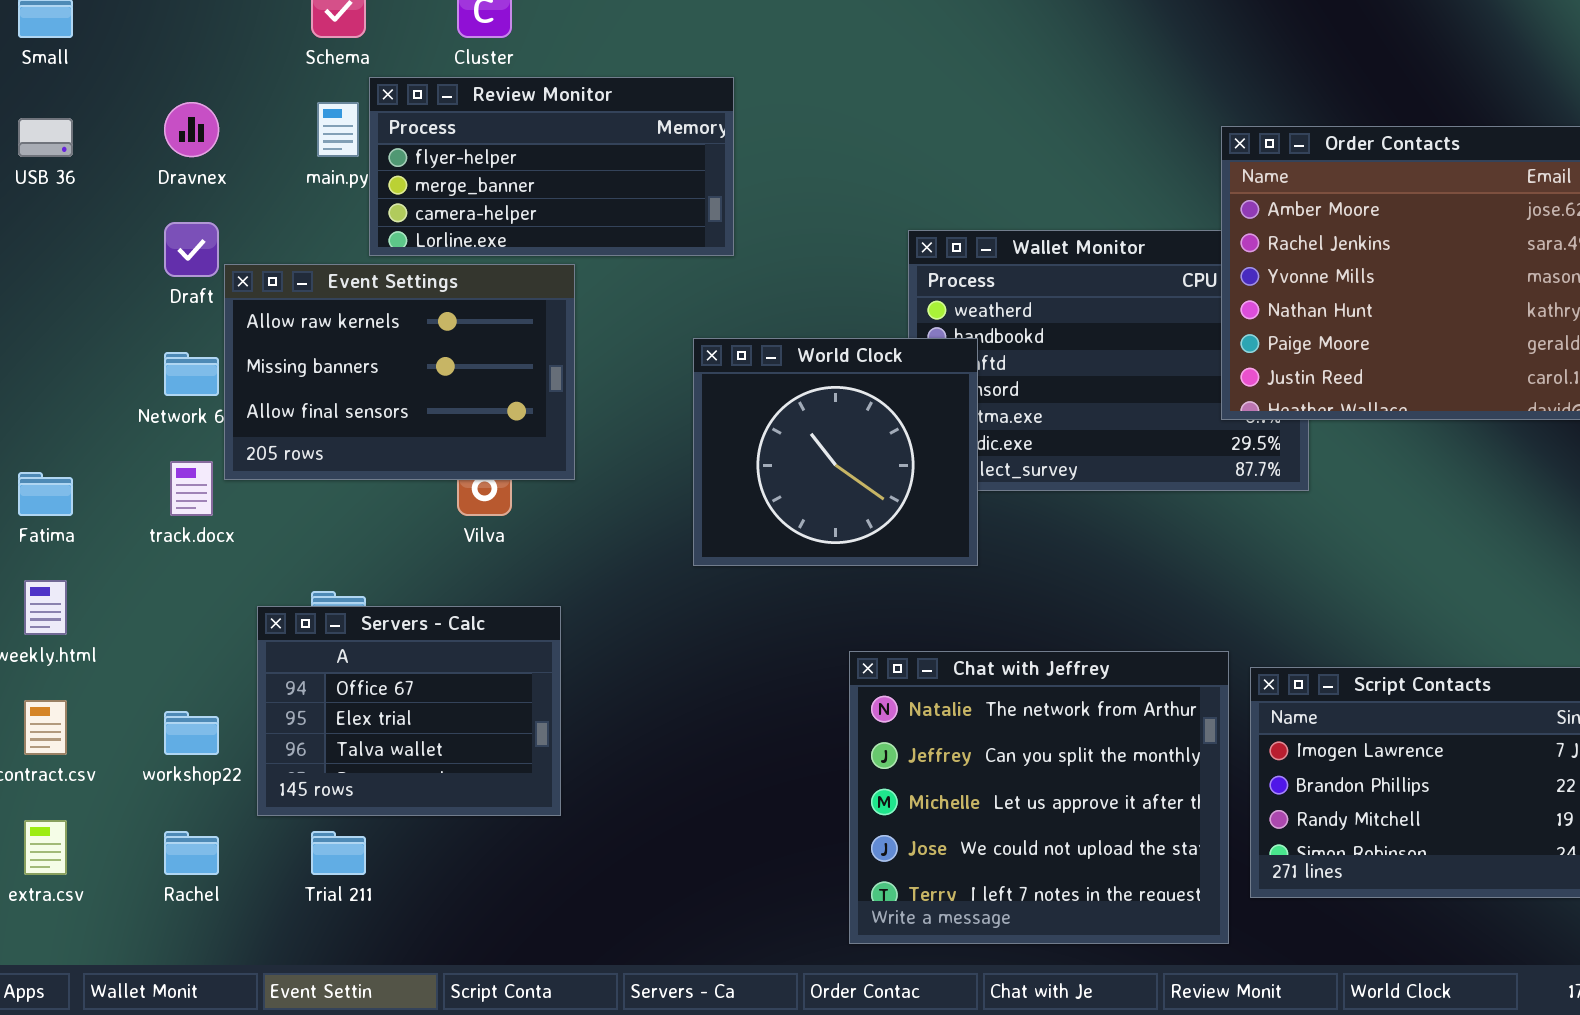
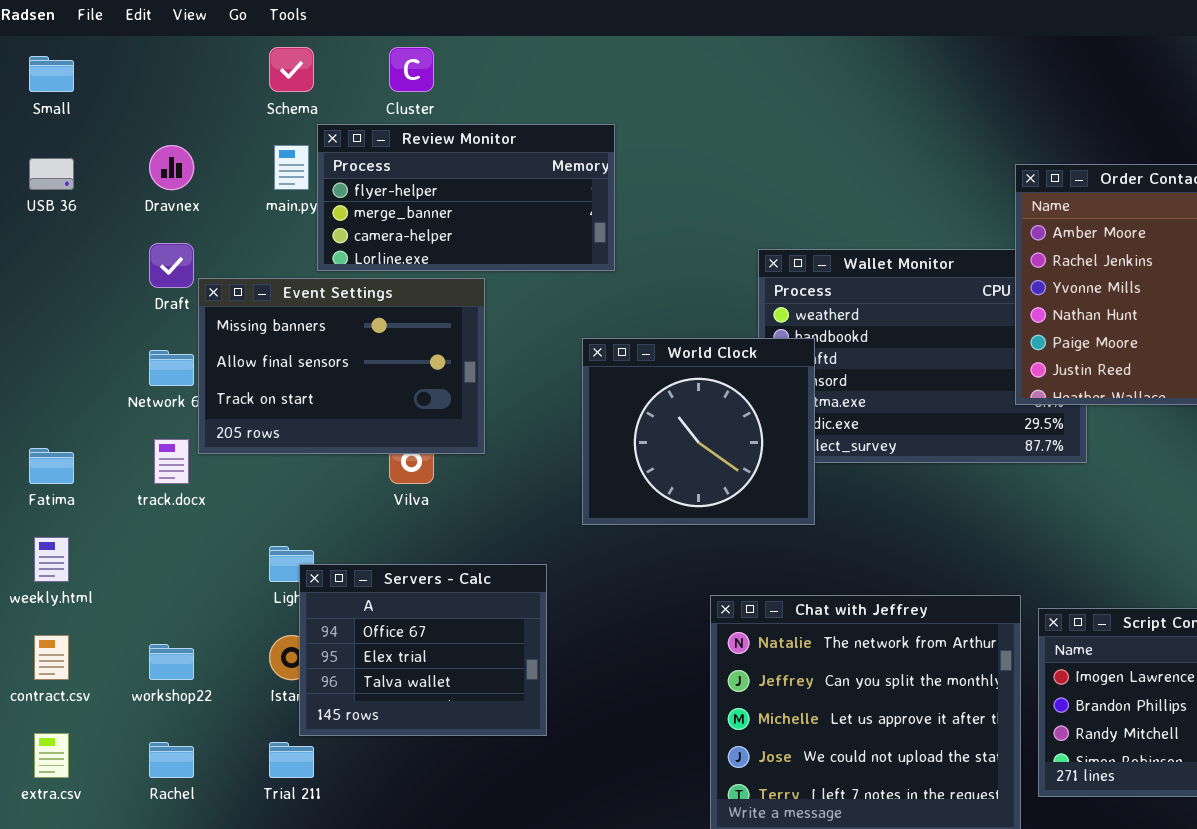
Event Settings: [224,264,575,480] -> [198,278,485,454], scrolled down 1 row
Servers - Calc: [257,606,561,816] -> [299,564,547,736], moved

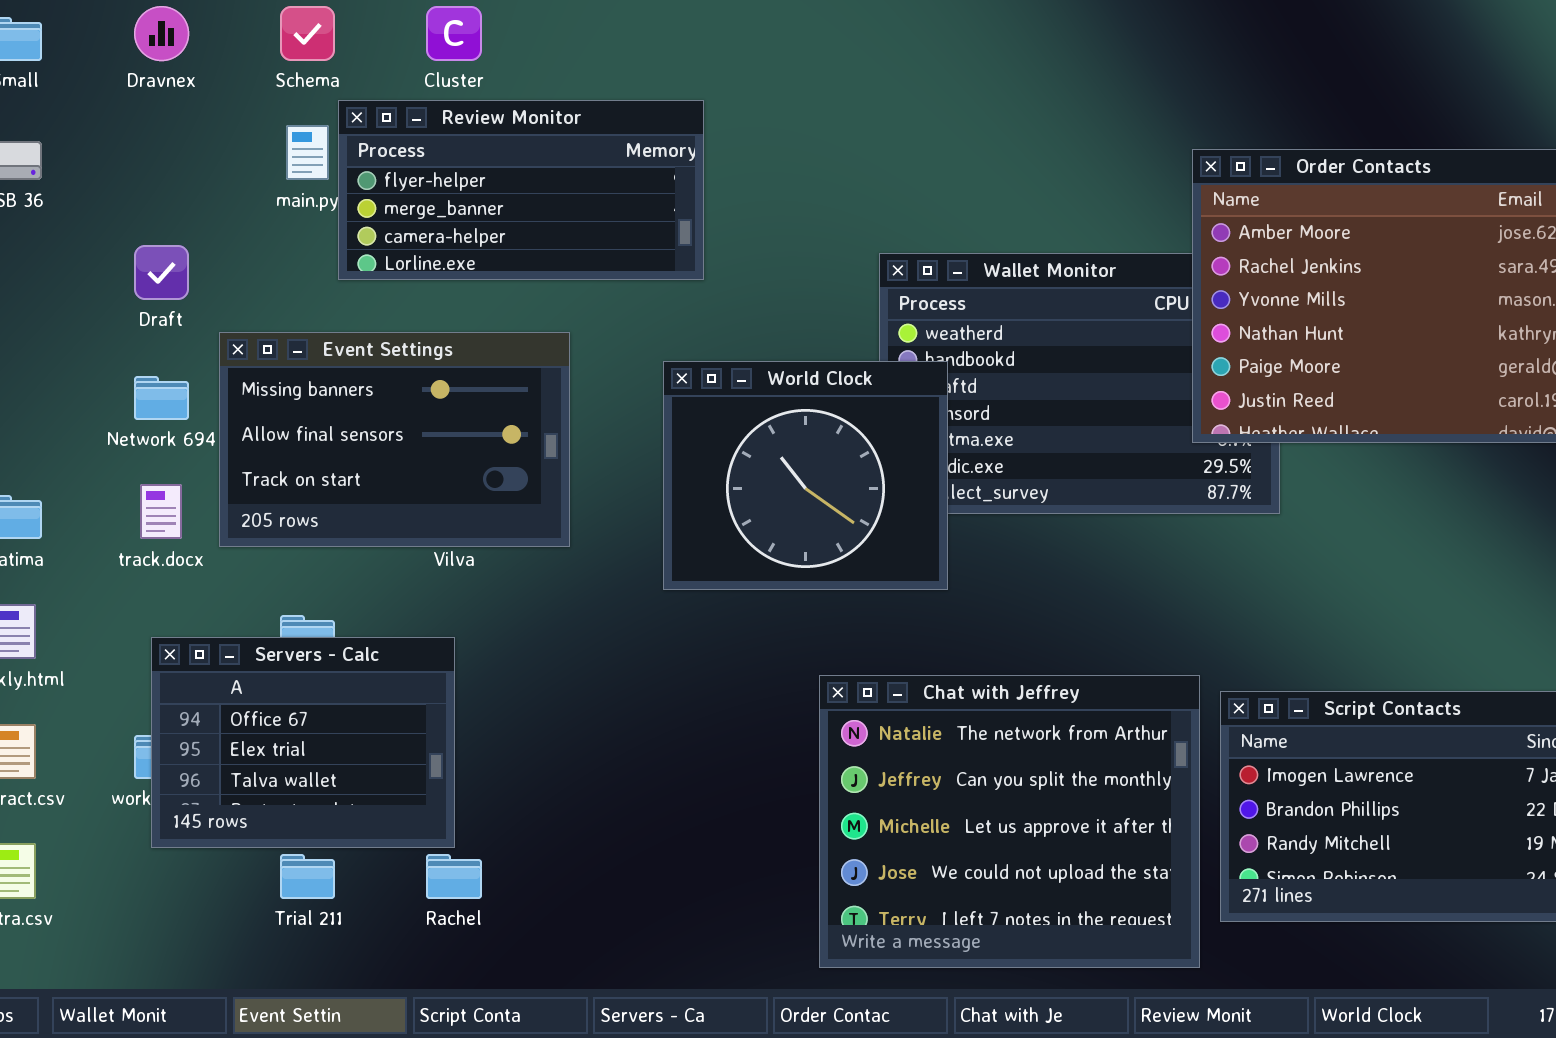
Dravnex: [149,145,194,190] -> [134,6,189,61], moved
Event Settings: [198,278,485,454] -> [219,332,570,547], moved
Servers - Calc: [299,564,547,736] -> [151,637,455,848], moved
Rachel: [149,742,194,778] -> [426,854,482,899], moved

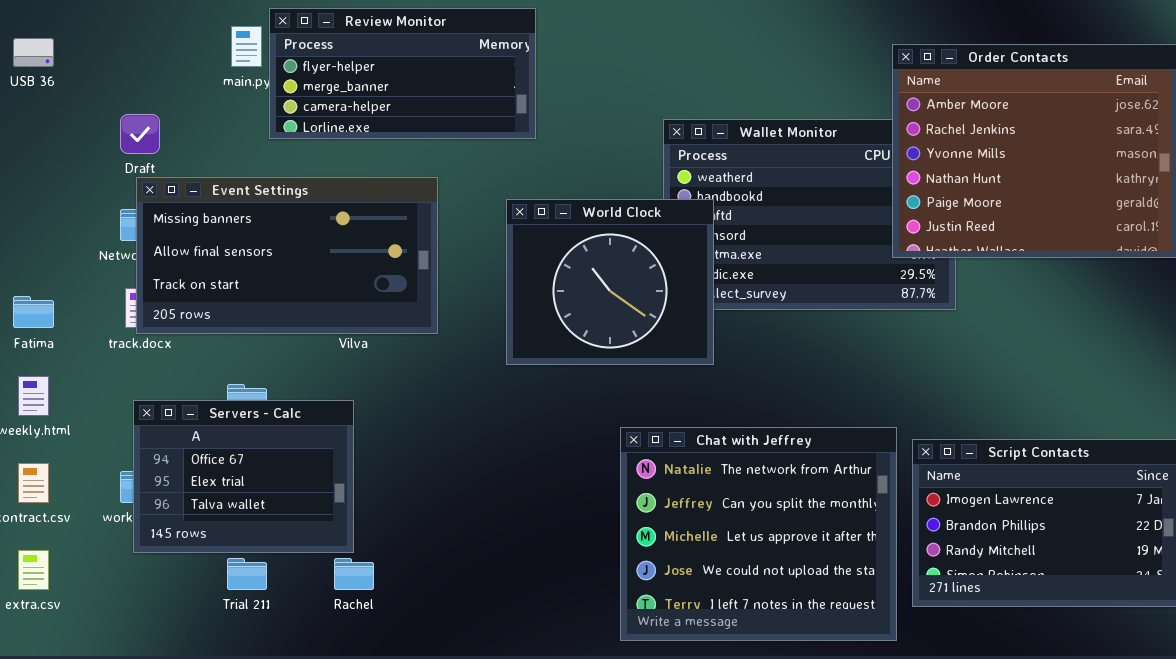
Event Settings: [219,332,570,547] -> [136,177,438,334], resized

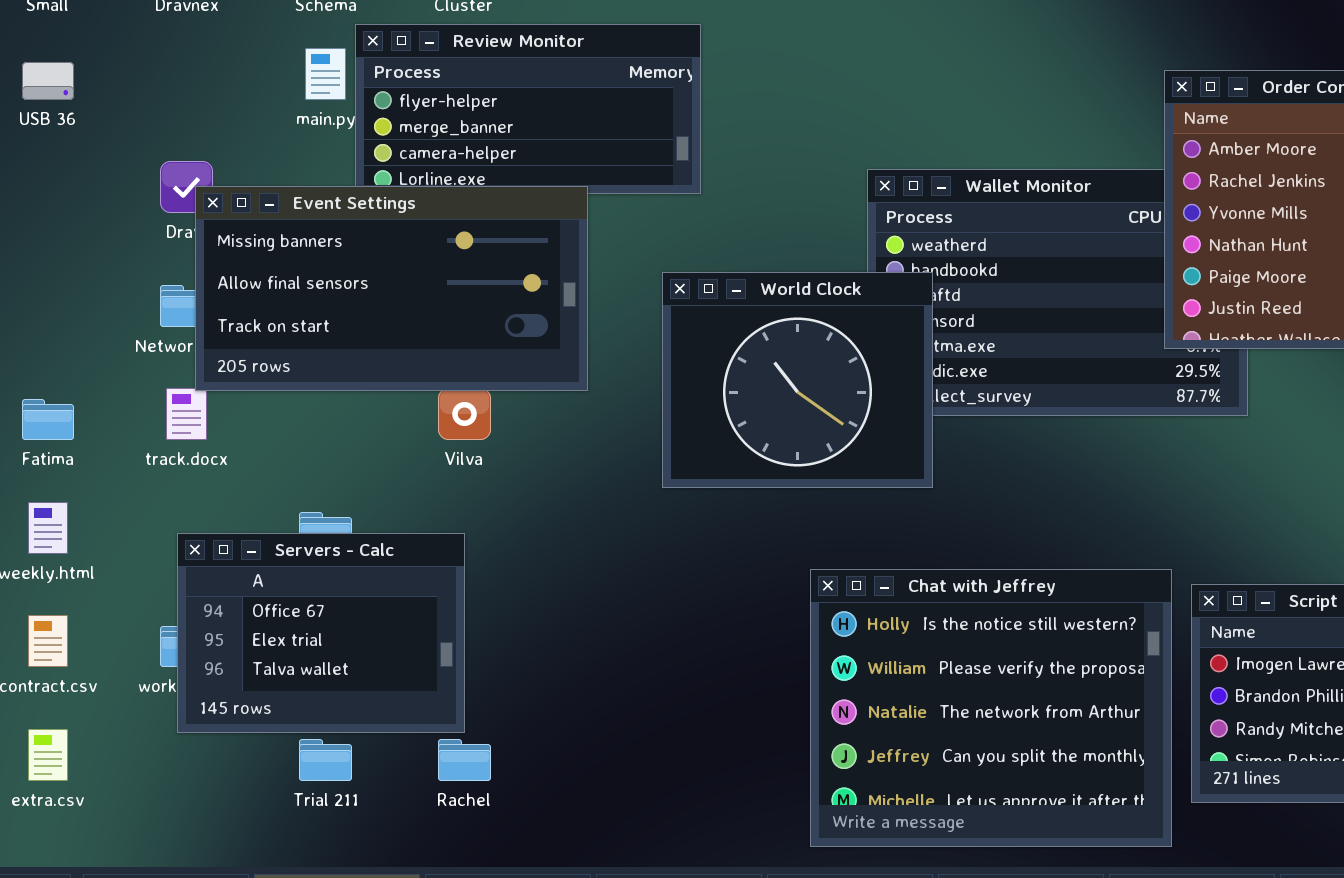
Event Settings: [136,177,438,334] -> [195,186,588,391], moved
Chat with Jeffrey: [620,427,897,641] -> [810,569,1172,847], scrolled up 2 rows

